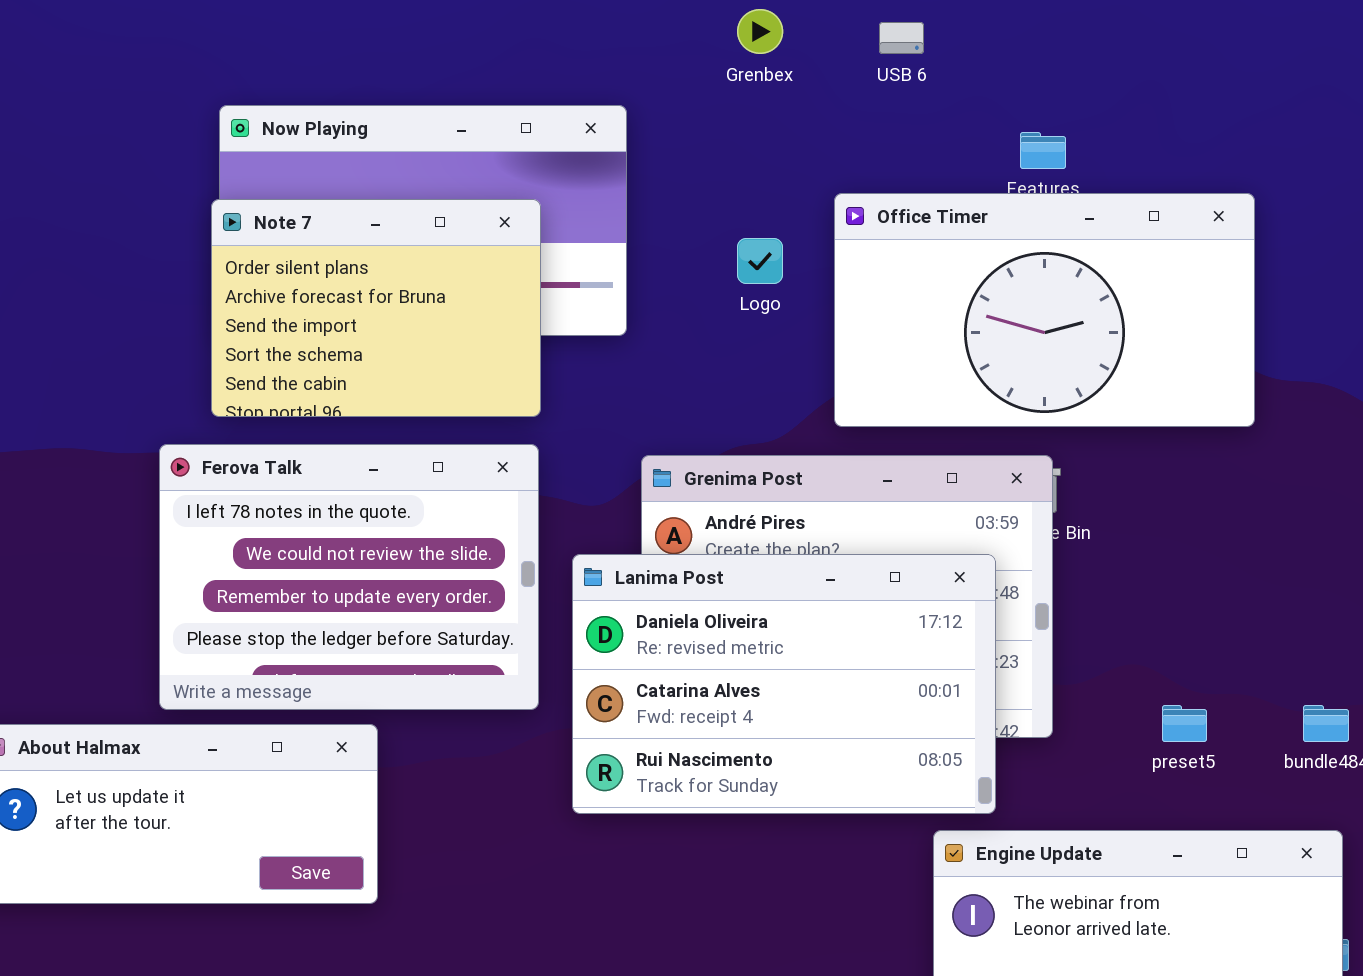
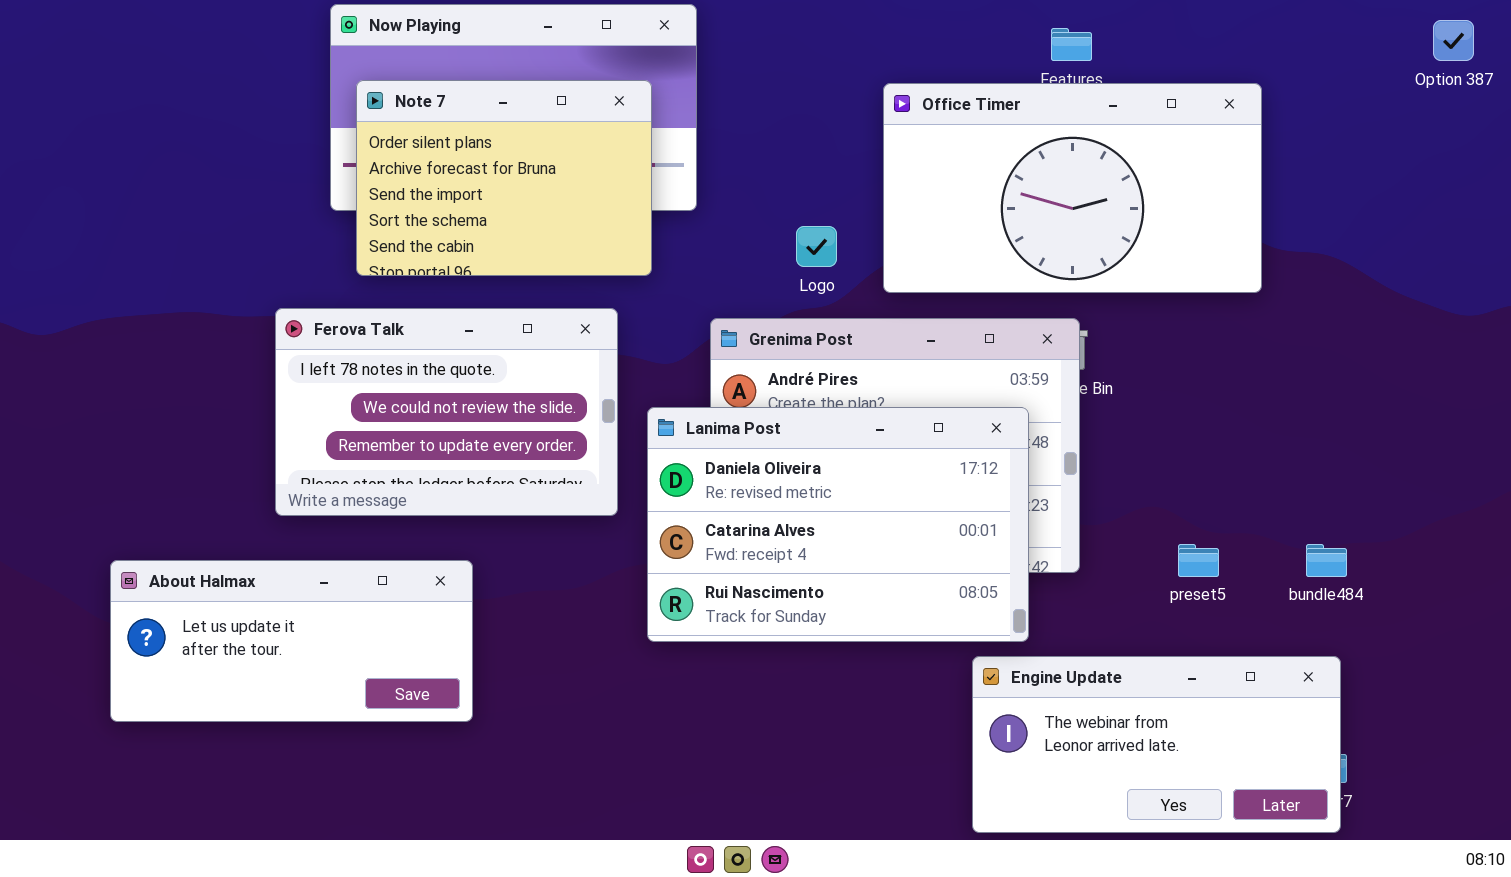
Note 7: [211,199,541,417] -> [356,80,652,276], moved
Logo: [737,238,783,284] -> [796,226,837,267], moved
Ferova Talk: [159,444,539,710] -> [275,308,618,516], resized

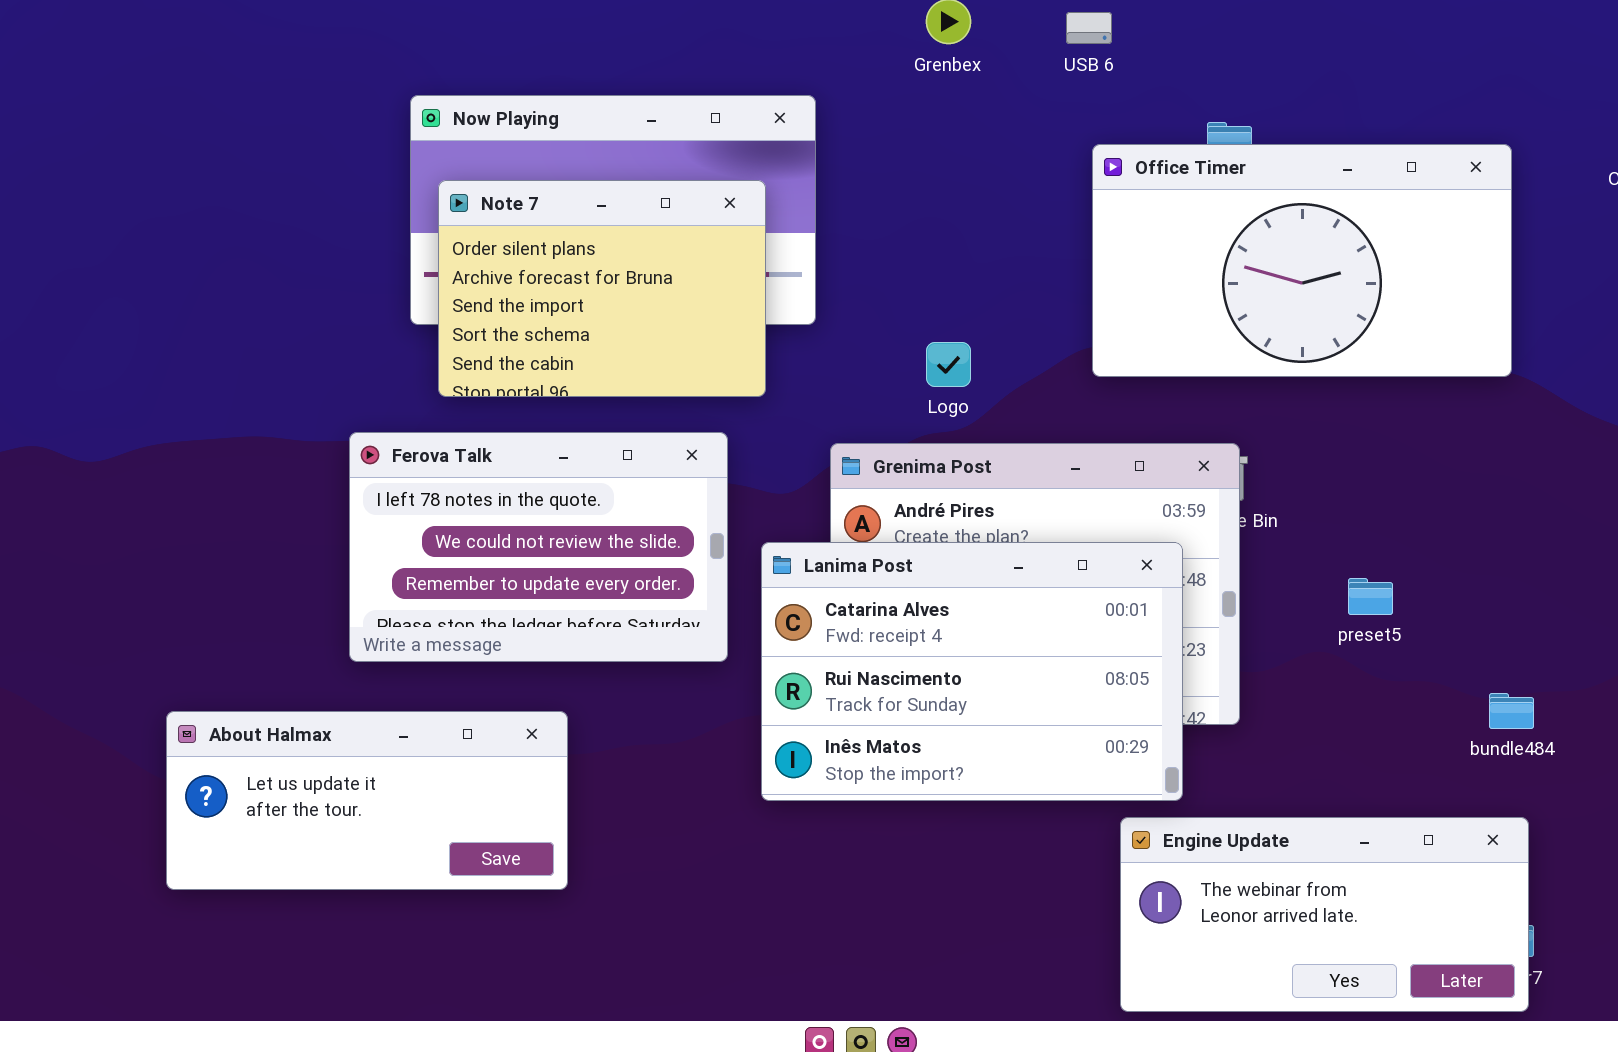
Office Timer: [883,83,1262,293] -> [1092,144,1512,377], moved
Lanima Post: [647,407,1029,642] -> [761,542,1183,801], scrolled down 1 row
preset5: [1178,544,1219,577] -> [1348,578,1393,615], moved

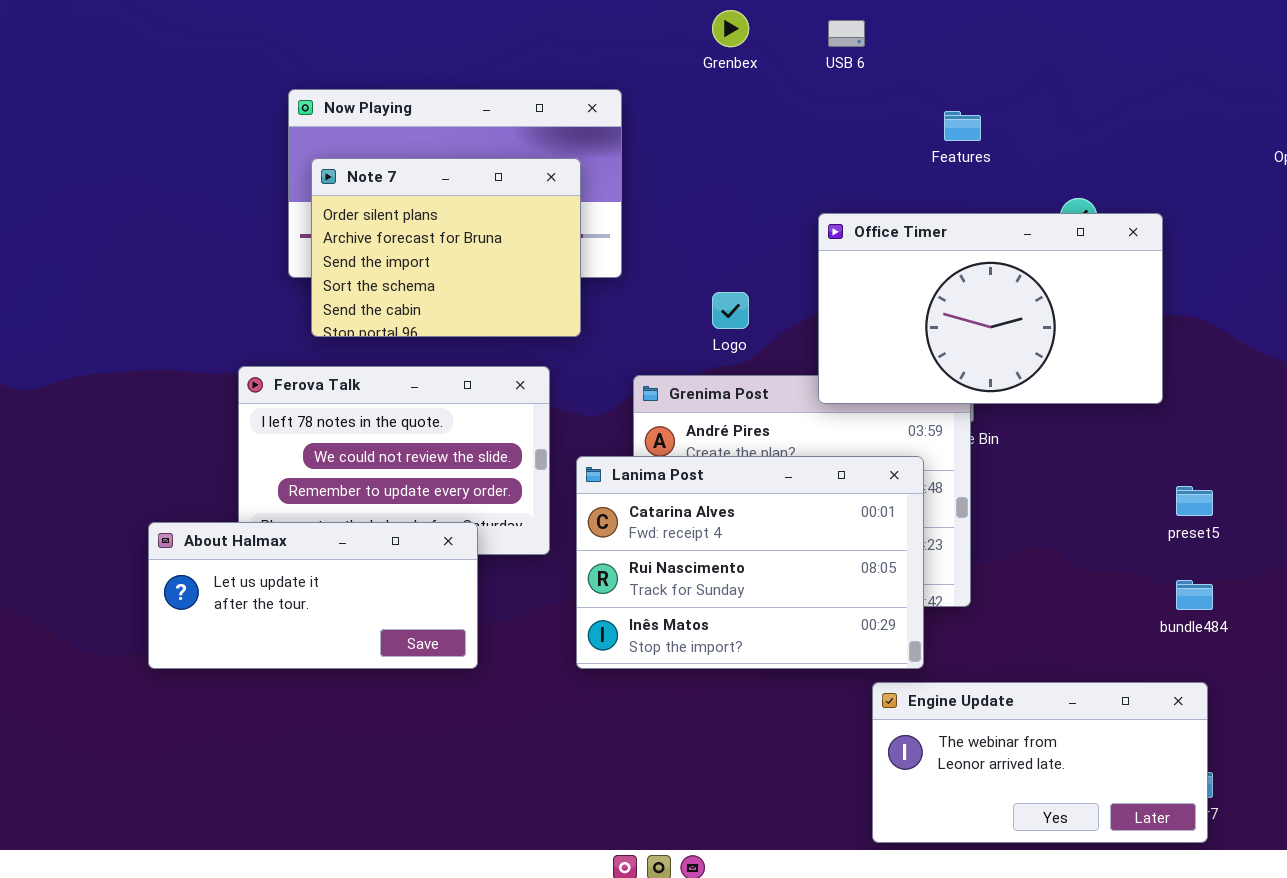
Office Timer: [1092,144,1512,377] -> [818,213,1163,404], moved
preset5: [1348,578,1393,615] -> [1176,486,1213,516], moved
About Halmax: [166,711,568,890] -> [148,522,478,669], moved

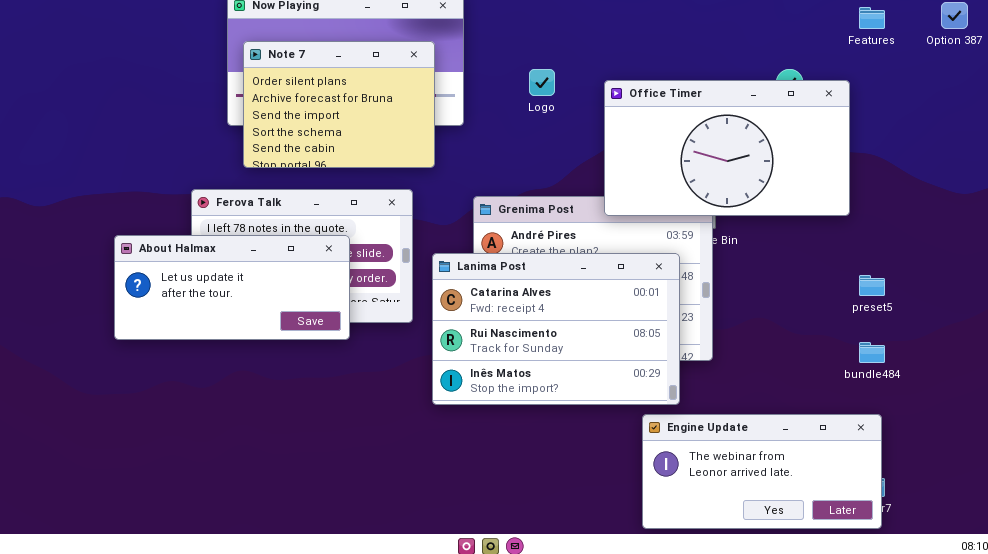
Features: [944,111,981,141] -> [859,7,885,29], moved
Logo: [712,292,749,329] -> [529,69,555,96], moved
About Halmax: [148,522,478,669] -> [114,235,350,340], moved

